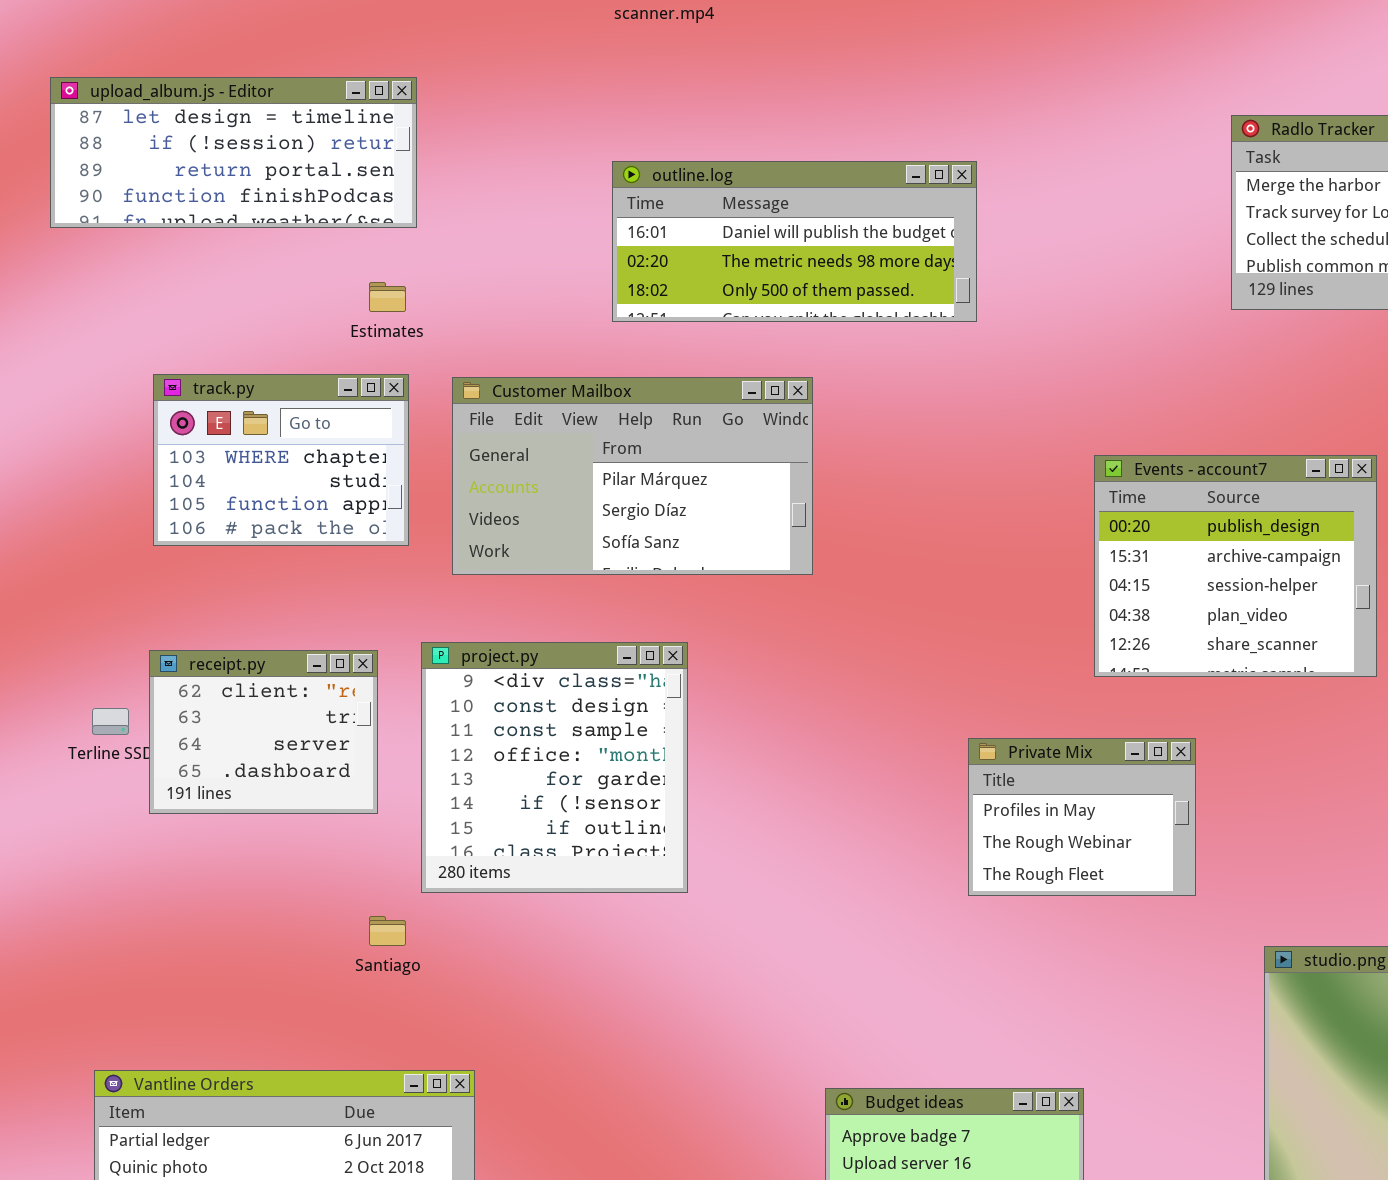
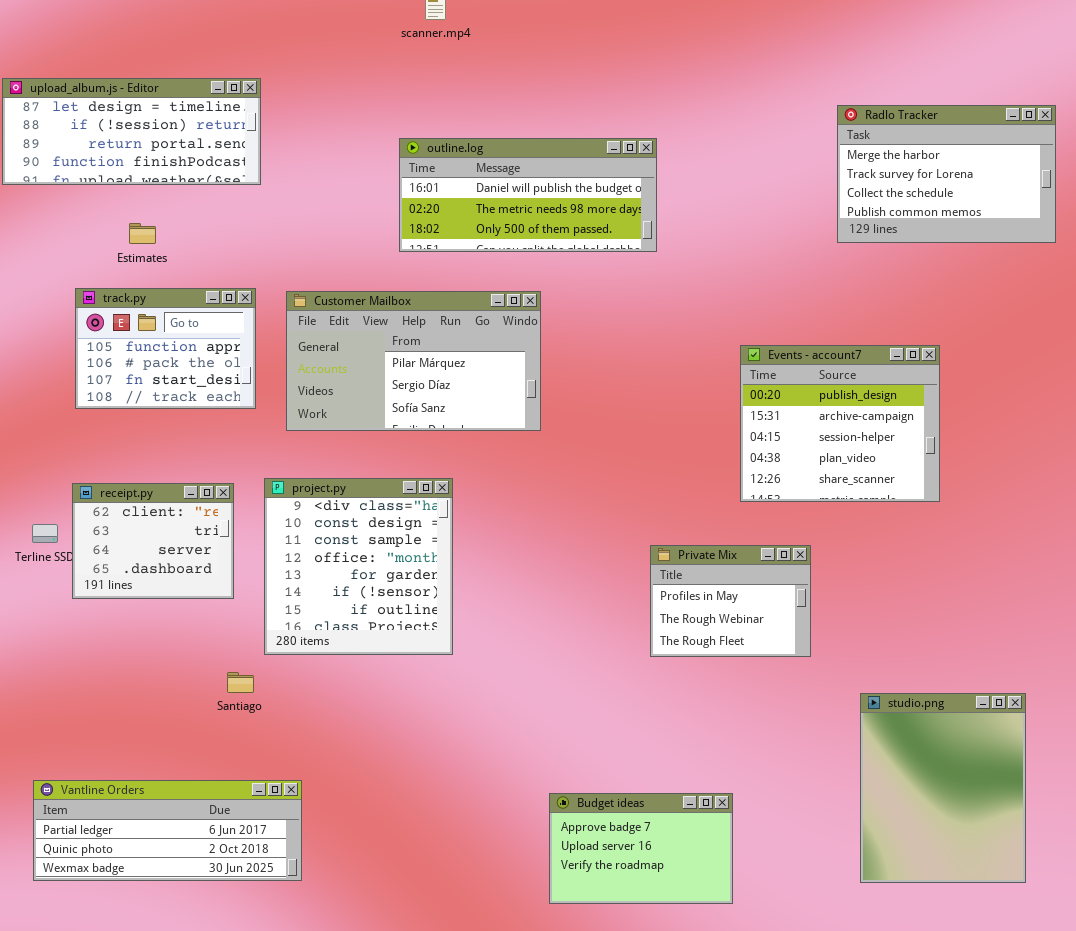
Estimates: [369,282,406,312] -> [129,223,156,244], moved
track.py: [153,374,409,546] -> [75,288,256,409], scrolled down 2 rows

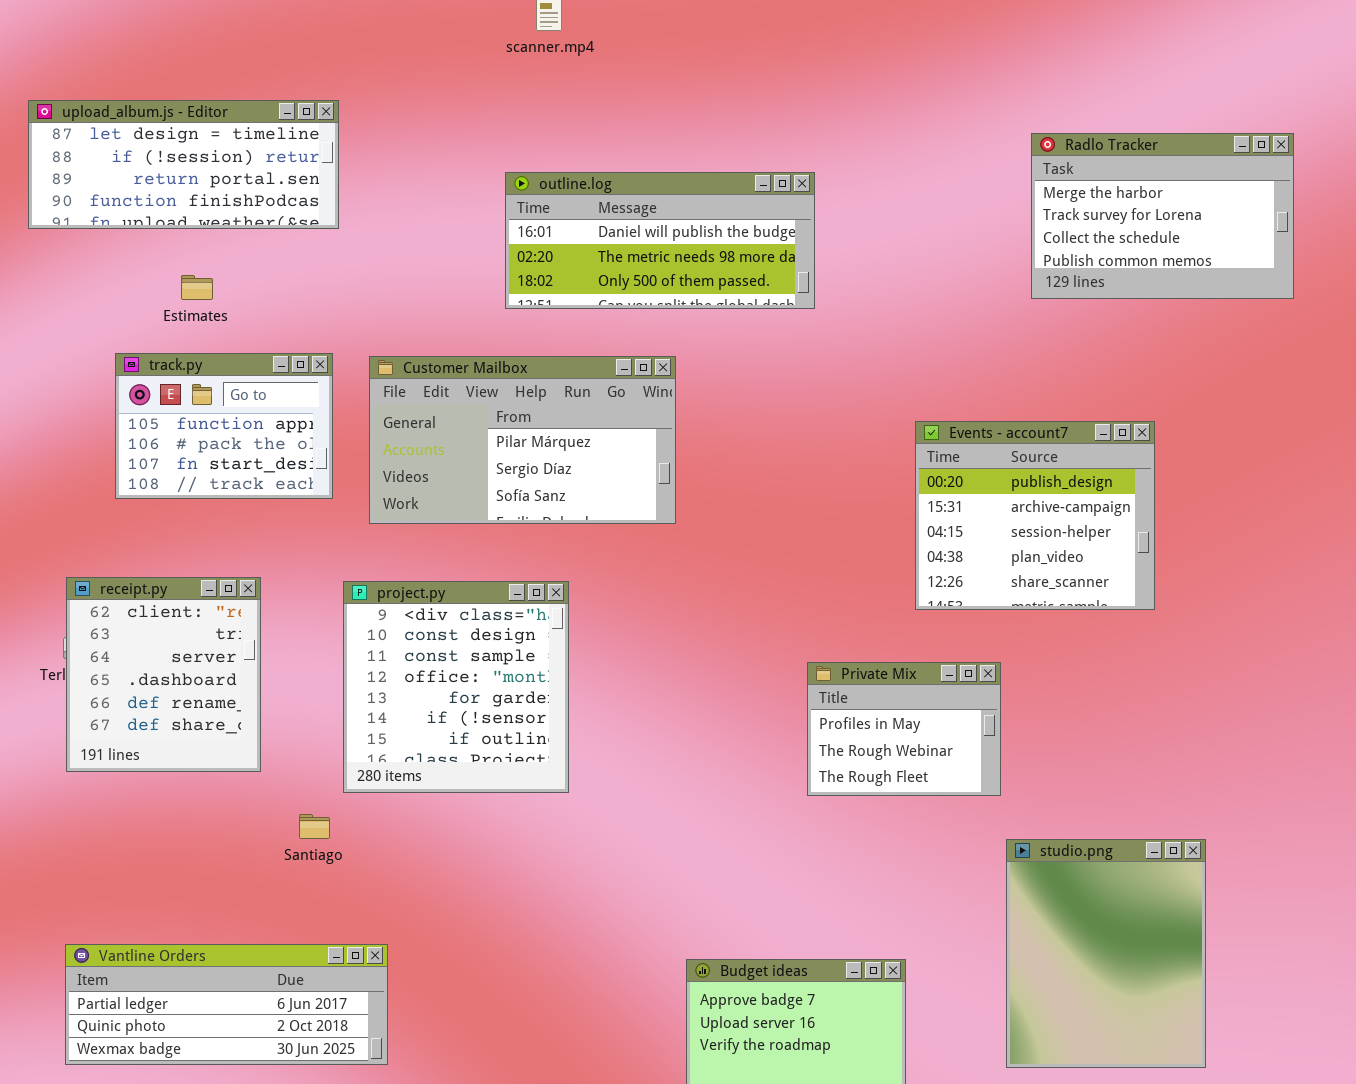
receipt.py: [72,483,234,599] -> [66,577,261,772], moved, resized
studio.png: [860,693,1026,883] -> [1006,839,1206,1068], moved

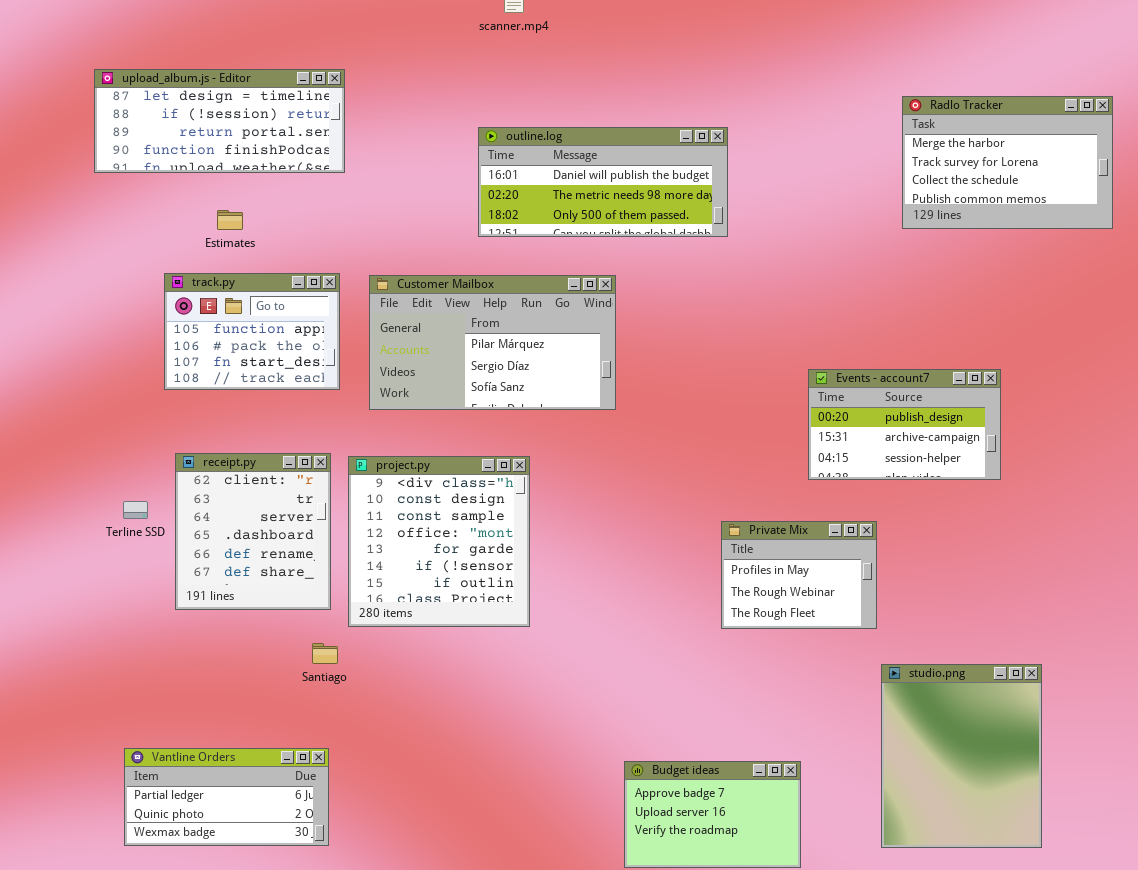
Events - account7: [915,421,1155,610] -> [808,369,1001,480], resized
receipt.py: [66,577,261,772] -> [175,453,331,610], moved
Vantline Orders: [65,944,388,1065] -> [124,748,329,846], resized

